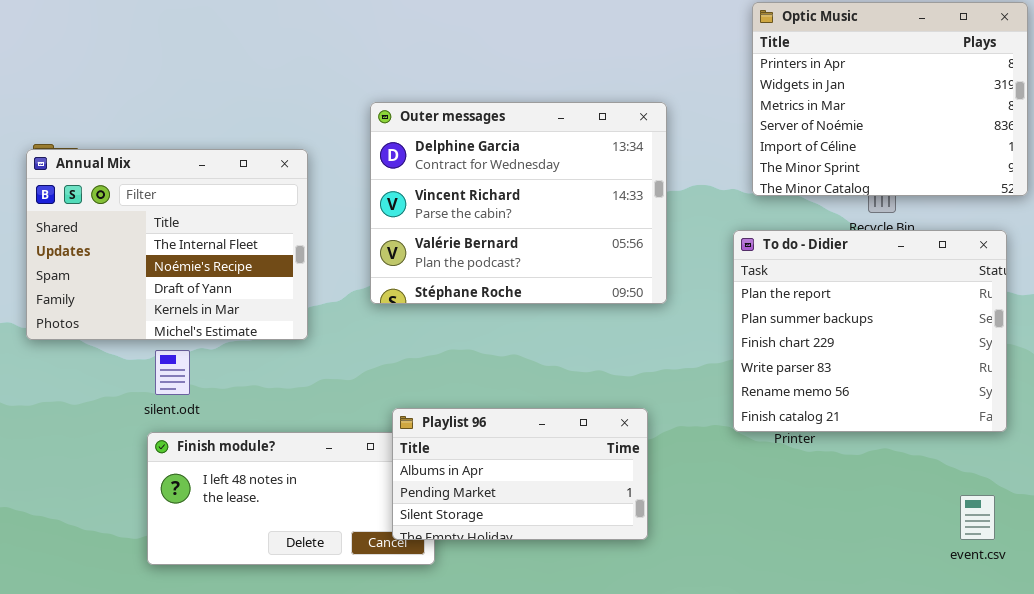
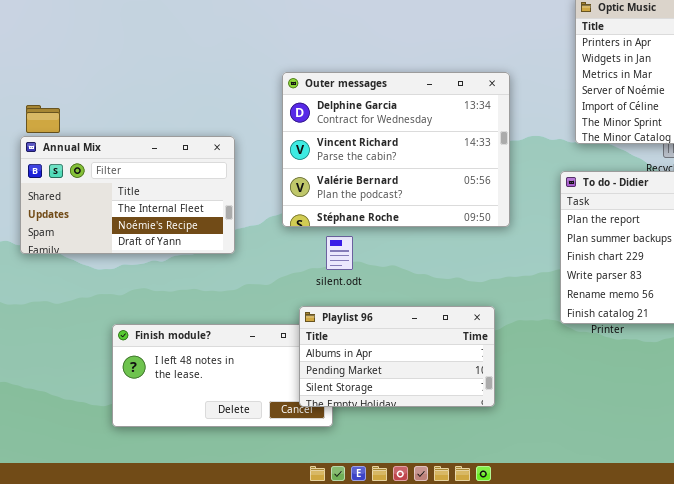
Annual Mix: [26,149,308,340] -> [20,136,235,254], resized
silent.odt: [155,350,190,395] -> [326,236,353,270], moved

